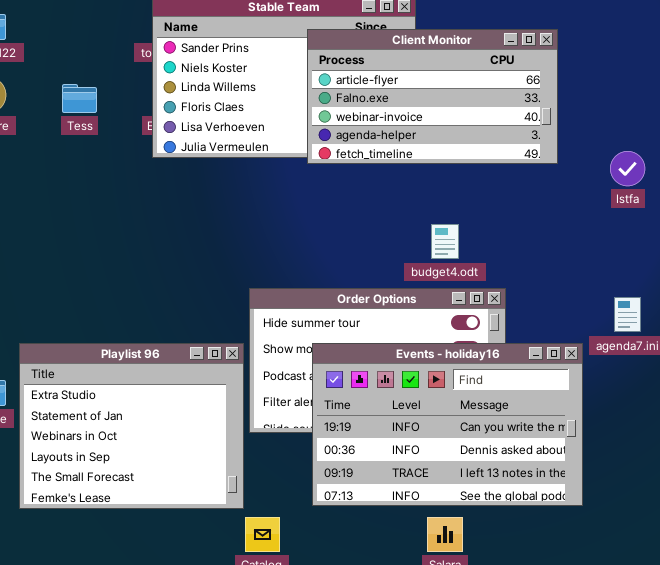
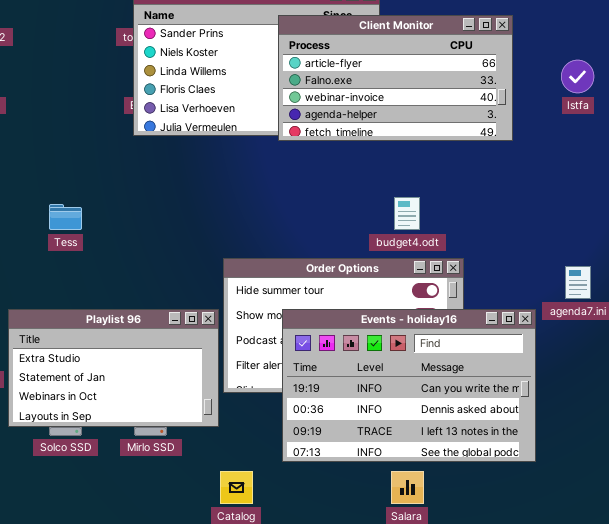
Tess: [62,84,97,113] -> [49,204,82,230], moved
Istfa: [610,151,645,186] -> [561,60,594,93], moved
Playlist 96: [19,343,244,509] -> [8,309,219,427], resized

